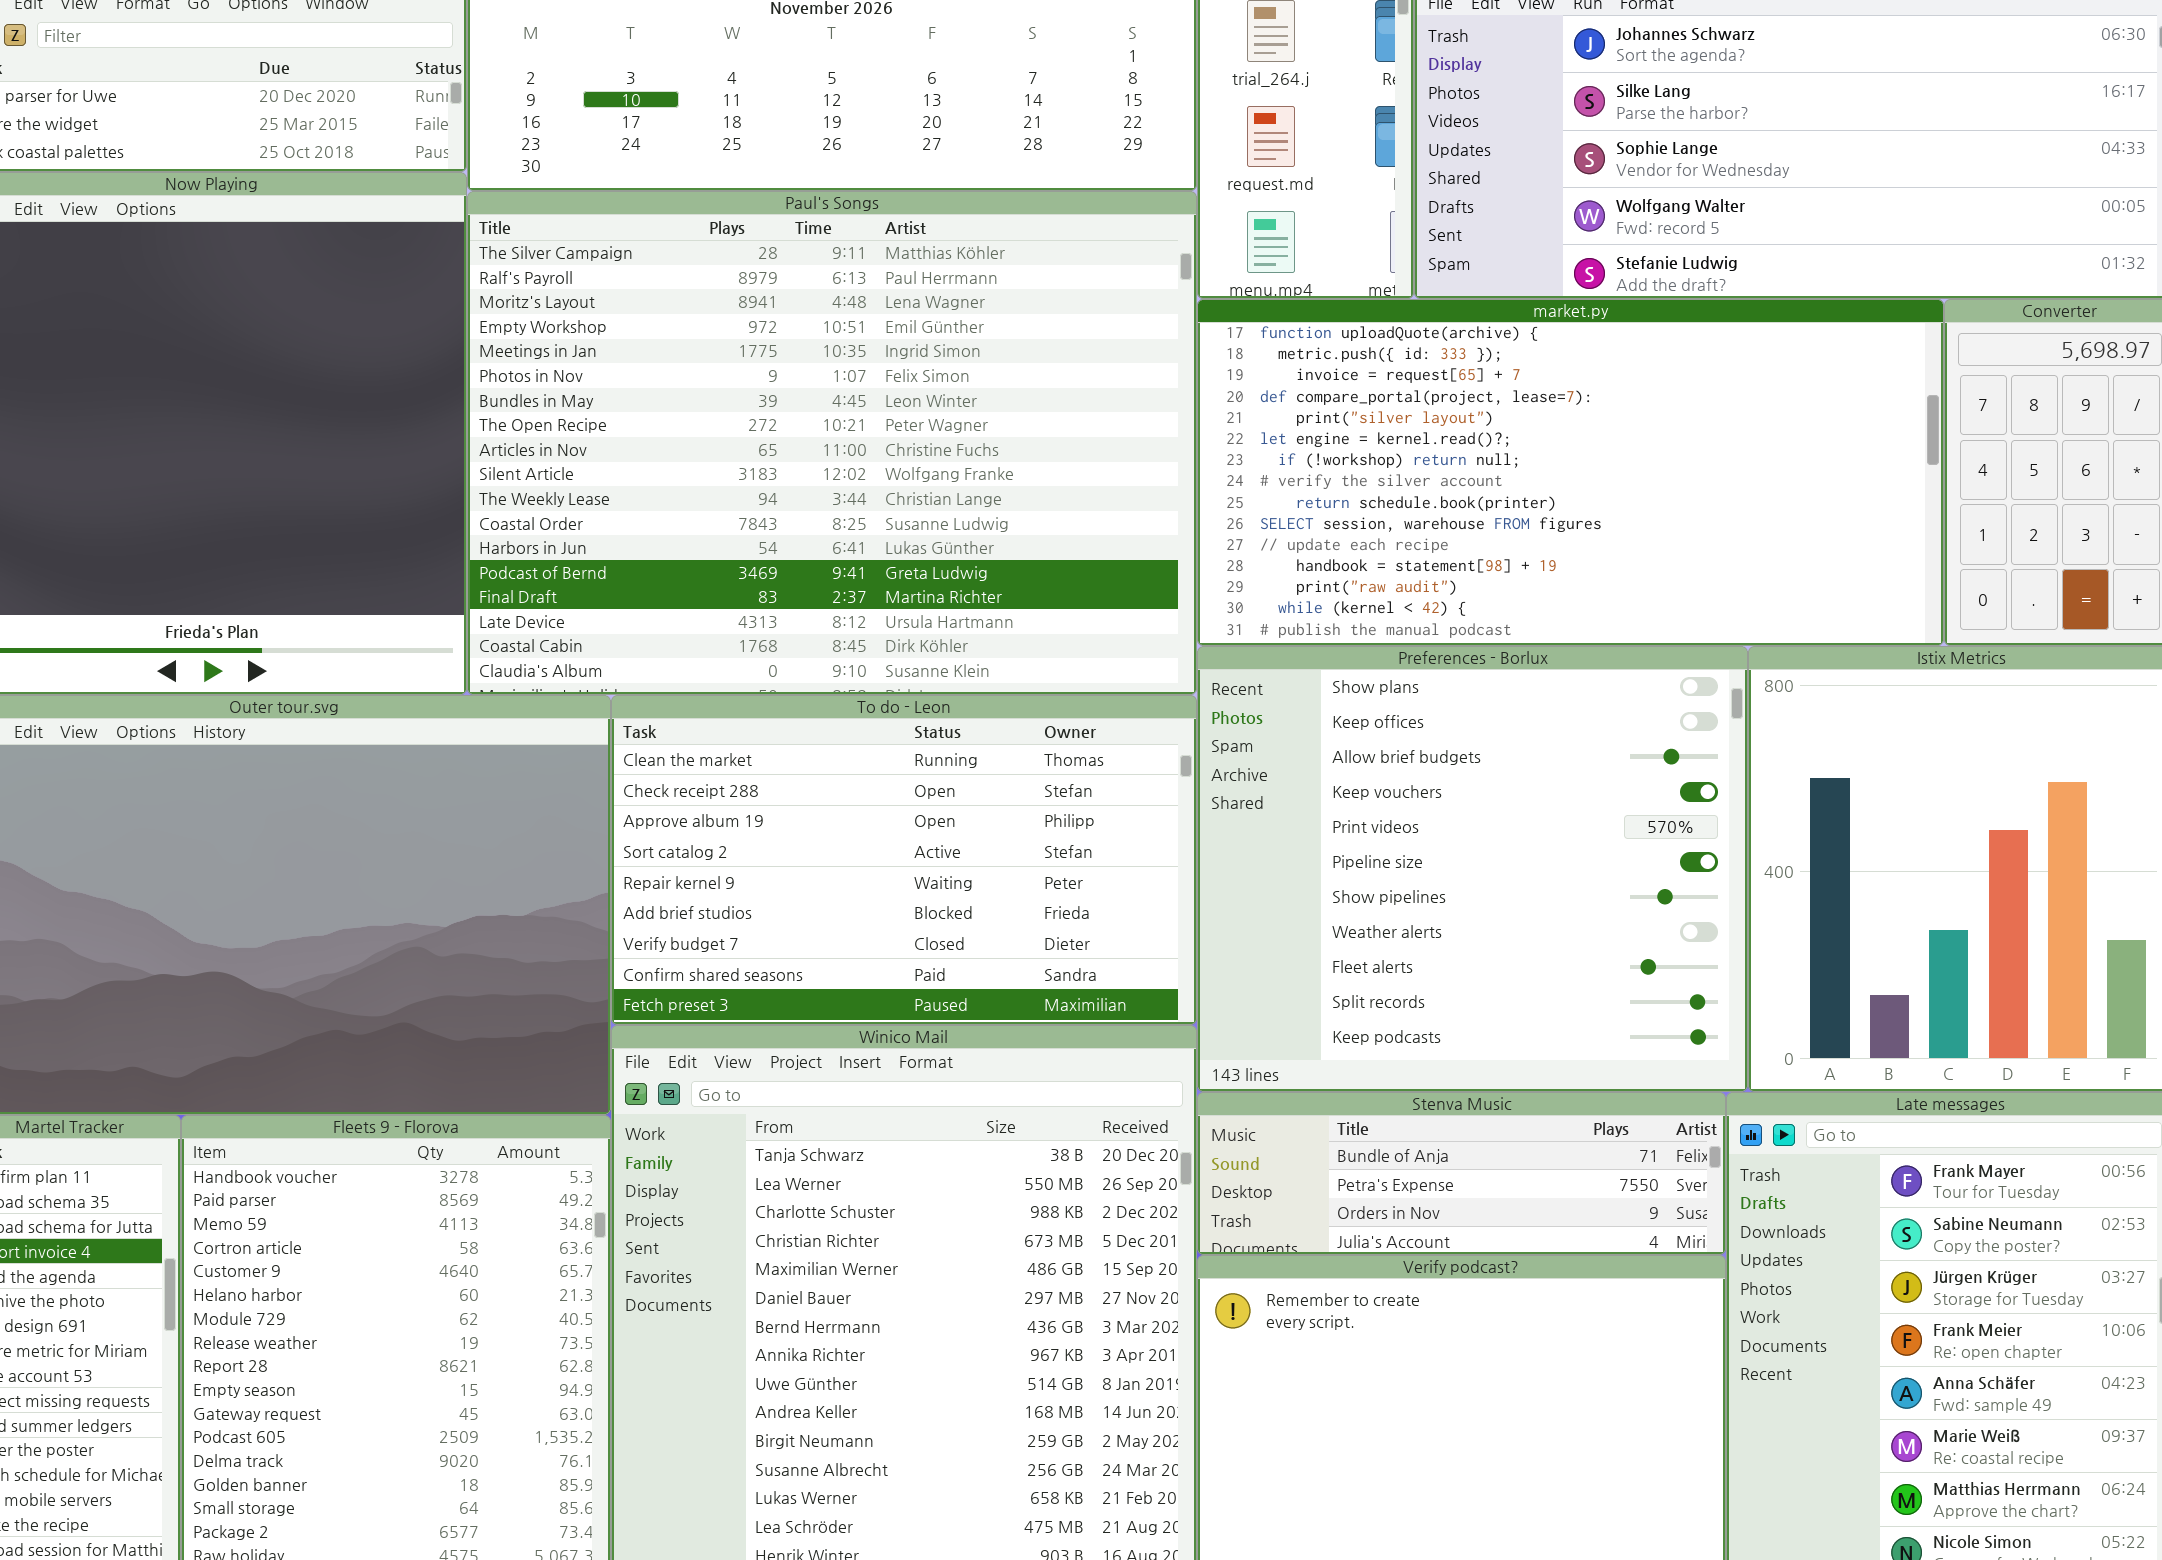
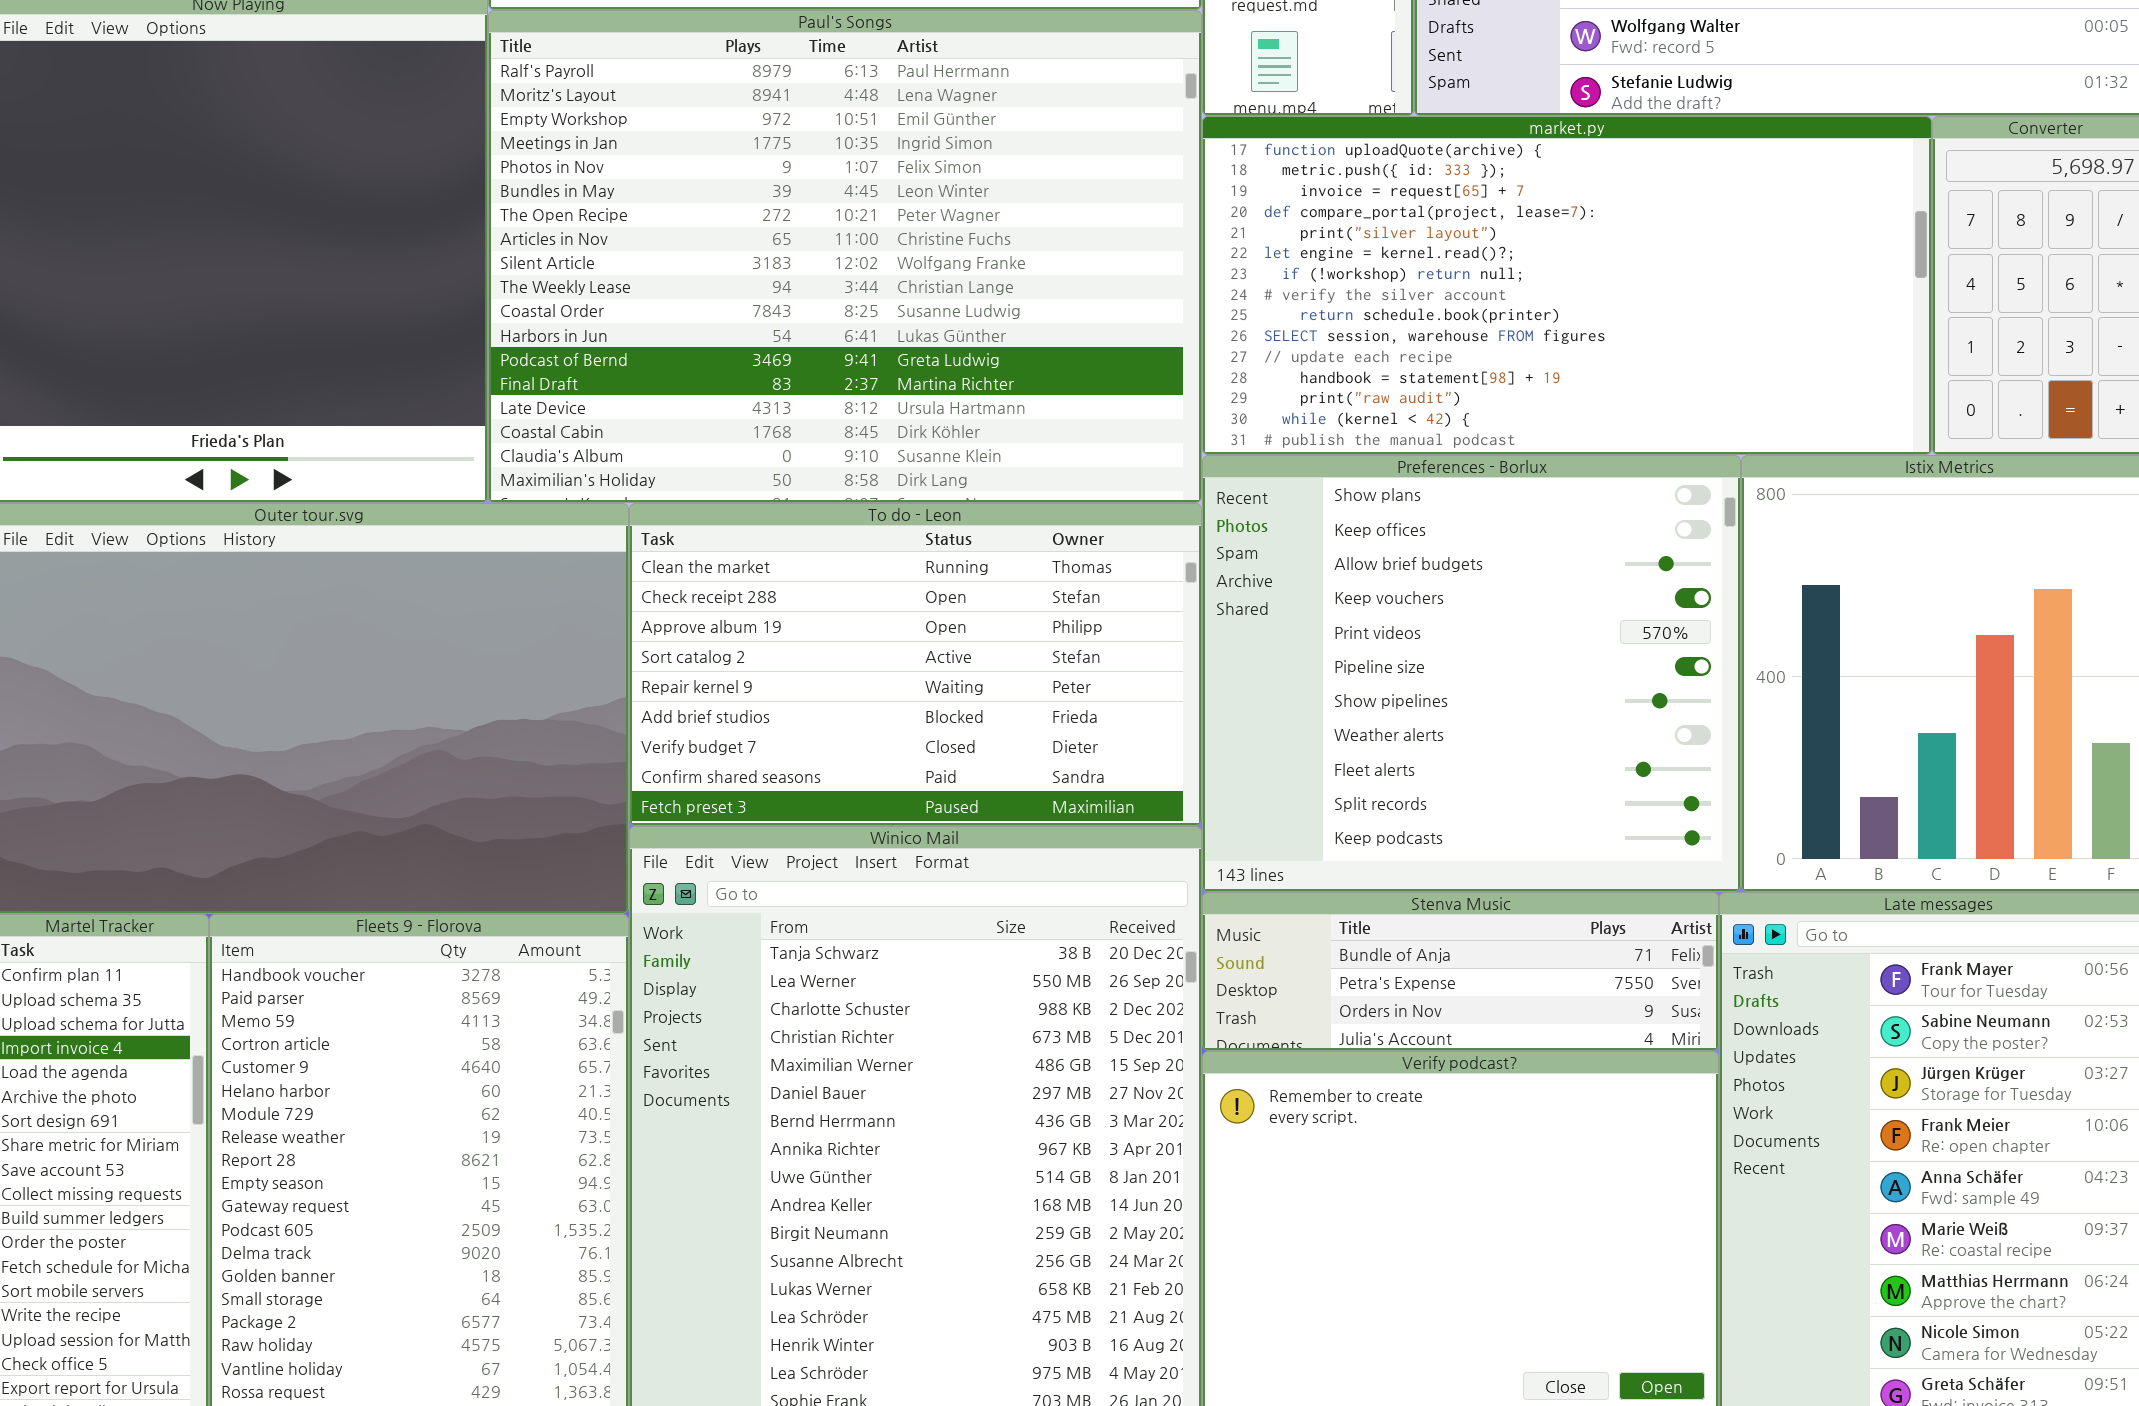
Paul's Songs: [467,191,1197,695] -> [488,10,1202,503], scrolled down 1 row

